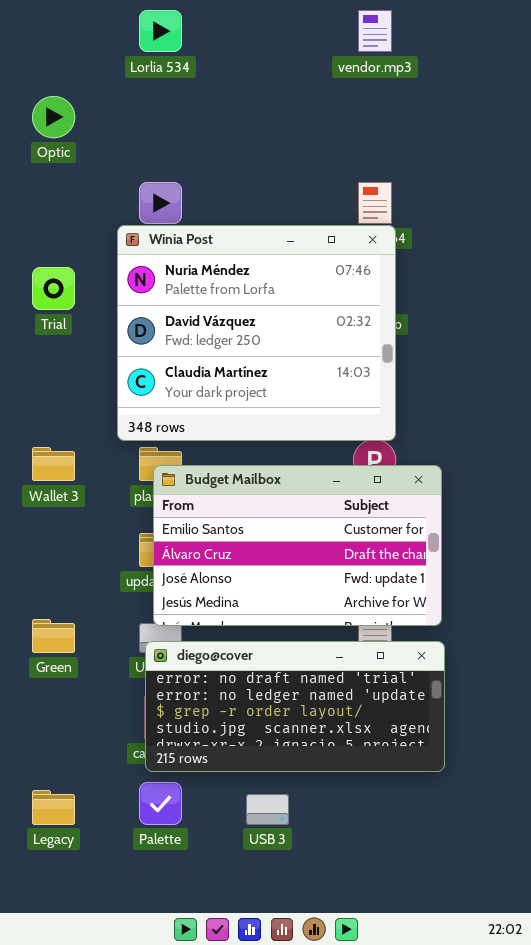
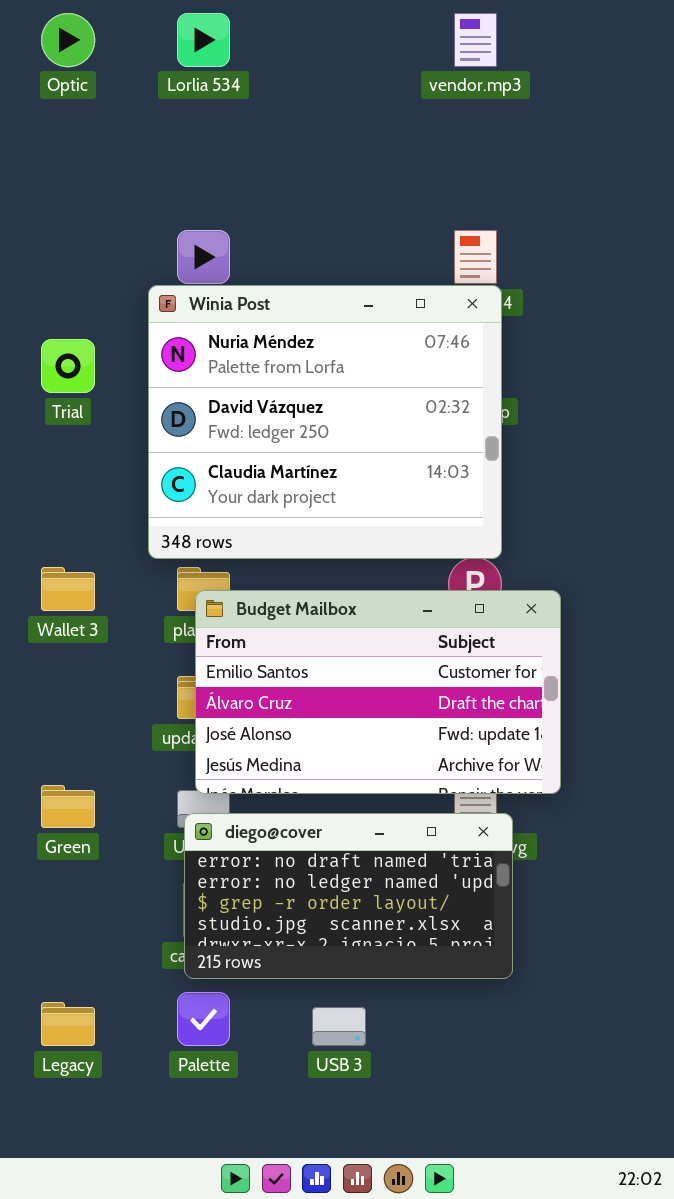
Optic: [32,96,75,138] -> [41,13,95,67], moved
diego@cover: [145,641,445,772] -> [184,813,513,979], resized

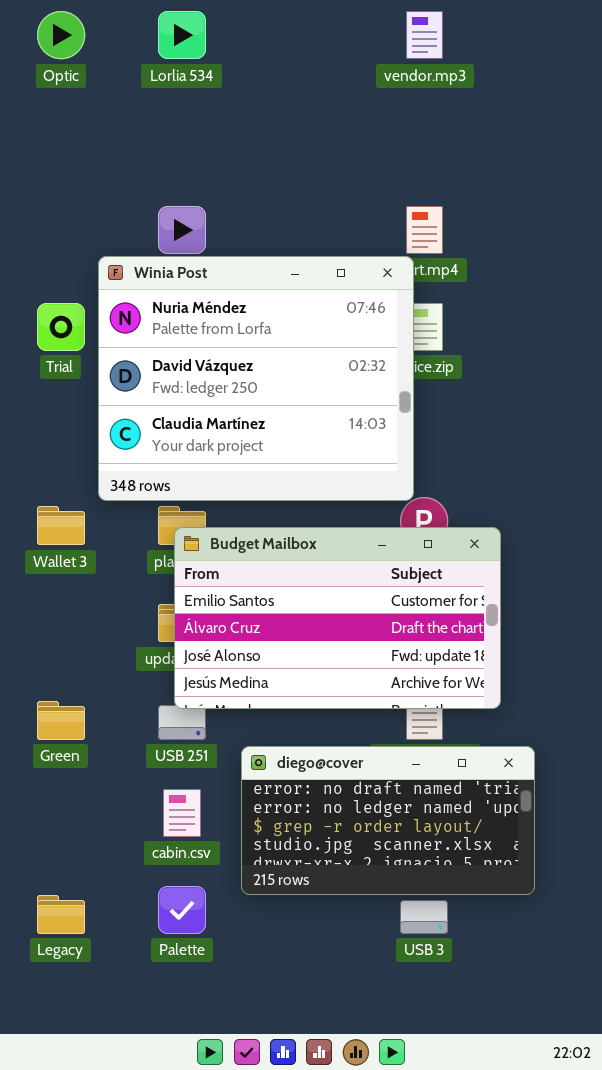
Winia Post: [148,285,502,559] -> [98,256,414,501], moved
diego@cover: [184,813,513,979] -> [241,746,535,895], moved
USB 3: [312,1007,366,1046] -> [400,900,448,934], moved

